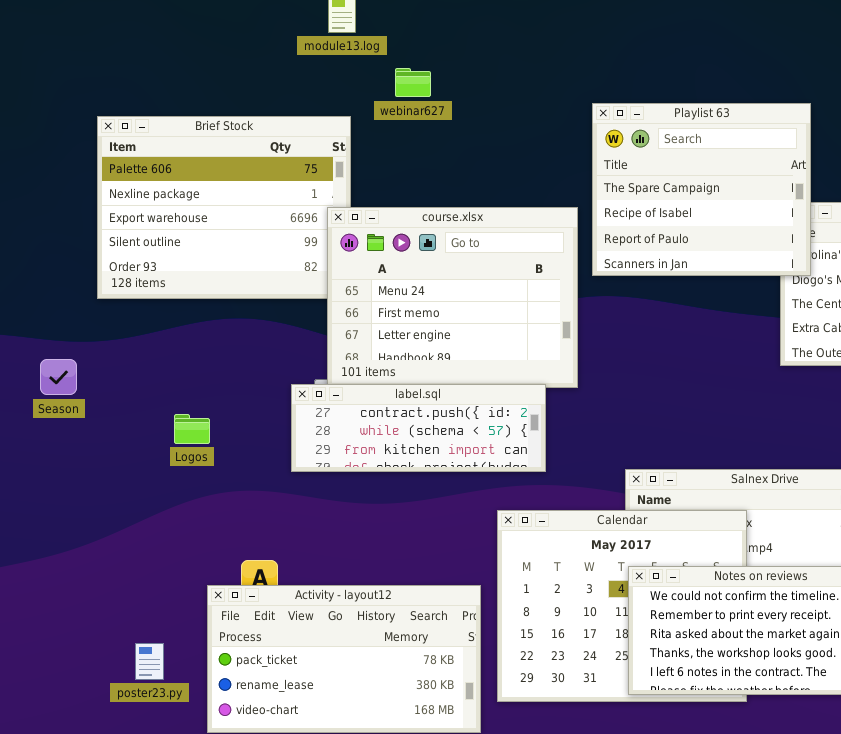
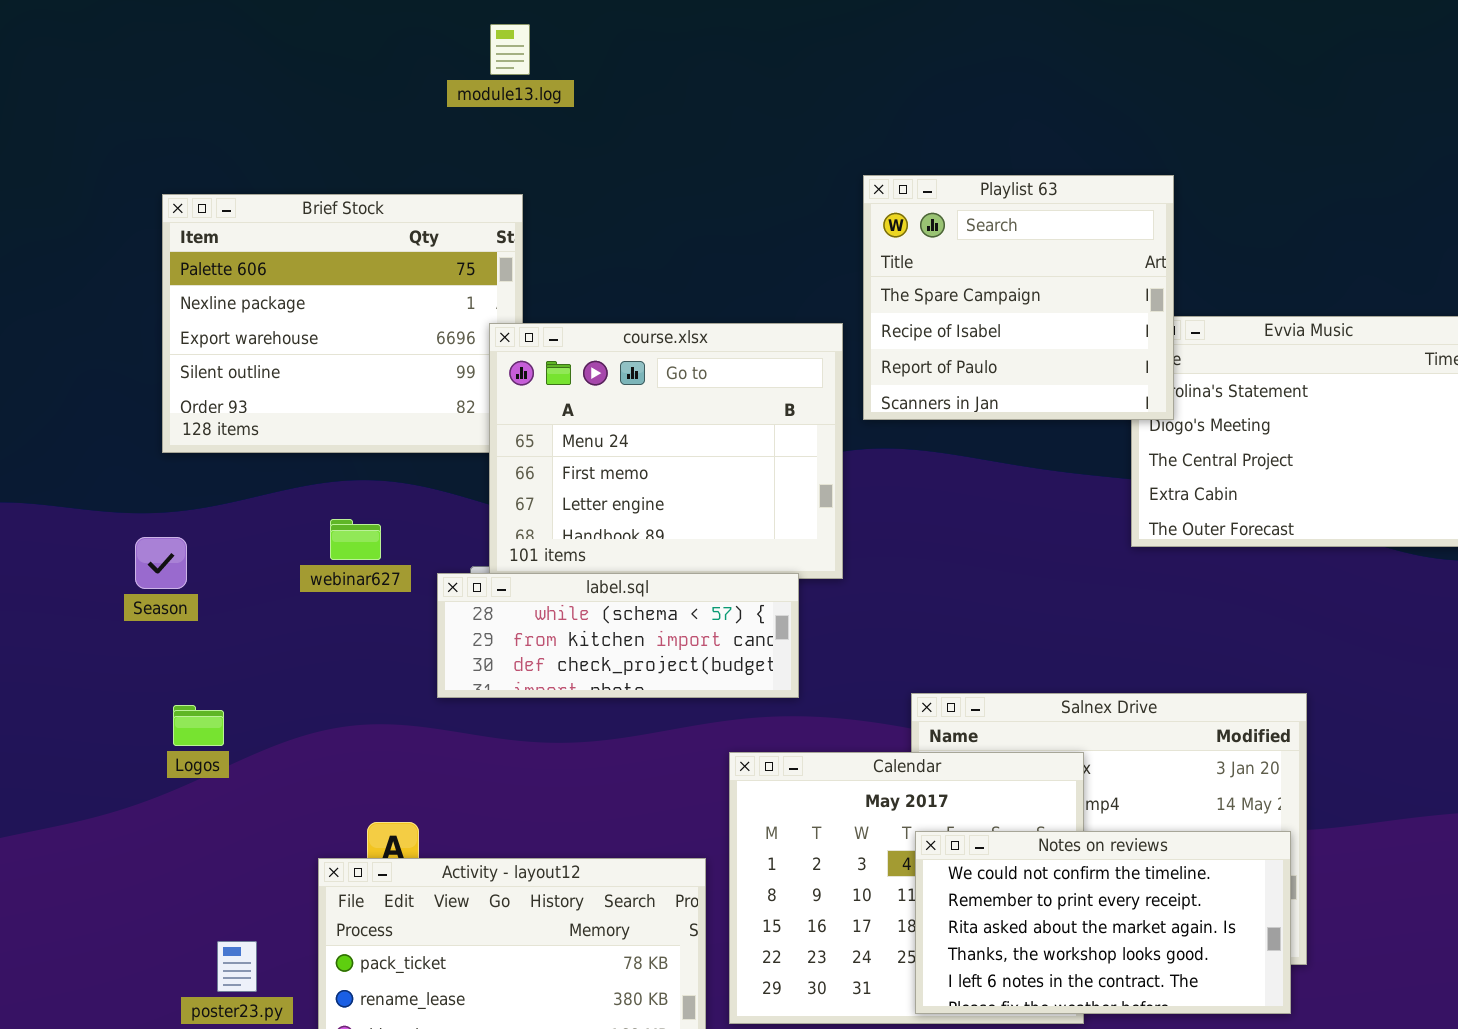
webinar627: [395,68,431,97] -> [330,519,381,560], moved
Season: [40,359,77,395] -> [135,537,187,589], moved
label.sql: [291,384,546,472] -> [437,573,799,698], scrolled down 1 row
Logos: [174,414,210,444] -> [173,705,224,746], moved

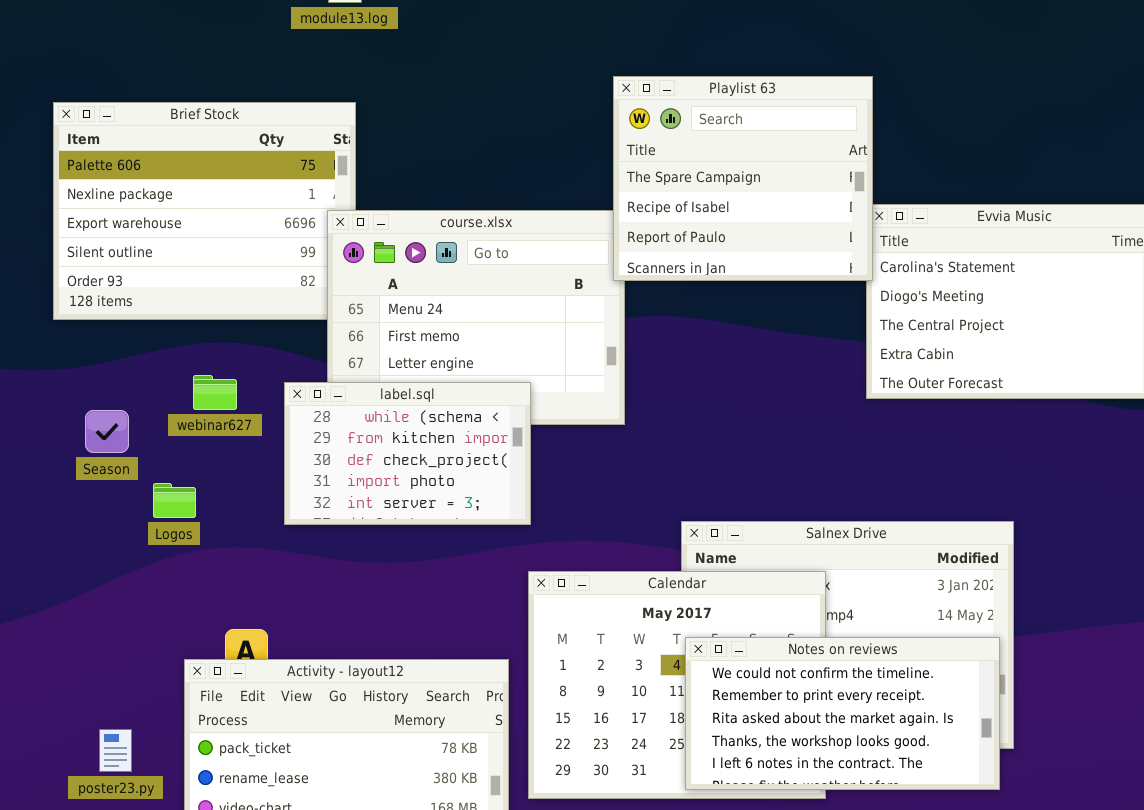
Playlist 63: [863,175,1174,420] -> [613,76,873,281], moved
Season: [135,537,187,589] -> [85,410,129,453], moved
label.sql: [437,573,799,698] -> [284,382,531,525], resized
Logos: [173,705,224,746] -> [153,483,196,518], moved

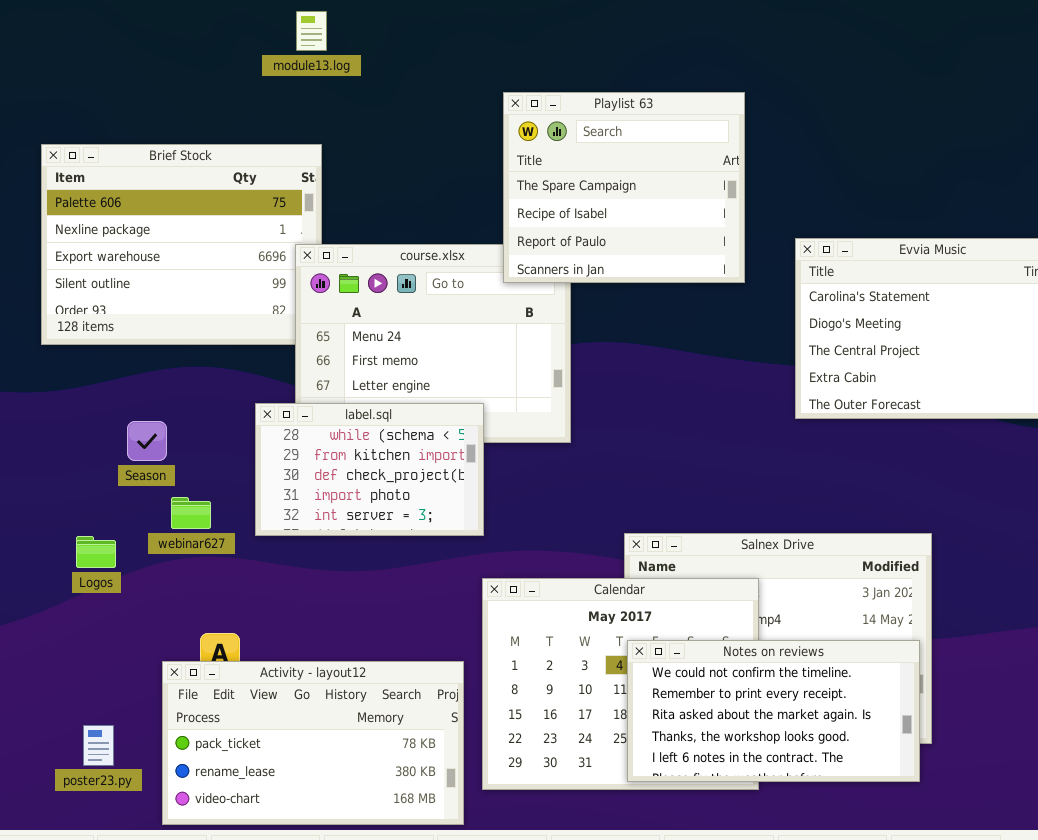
Playlist 63: [613,76,873,281] -> [503,92,745,283], moved
webinar627: [193,375,237,410] -> [171,497,211,529], moved
Season: [85,410,129,453] -> [127,421,167,461], moved
Logos: [153,483,196,518] -> [76,536,116,568], moved

